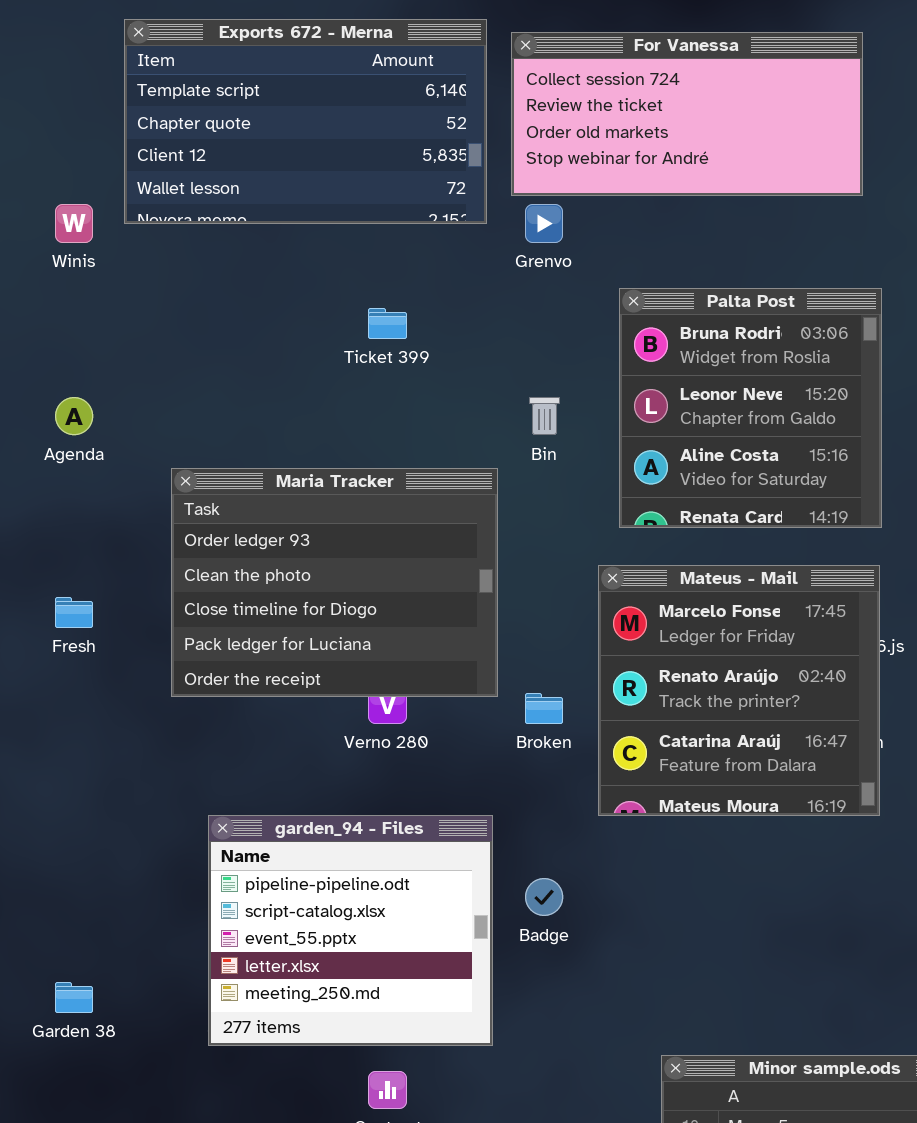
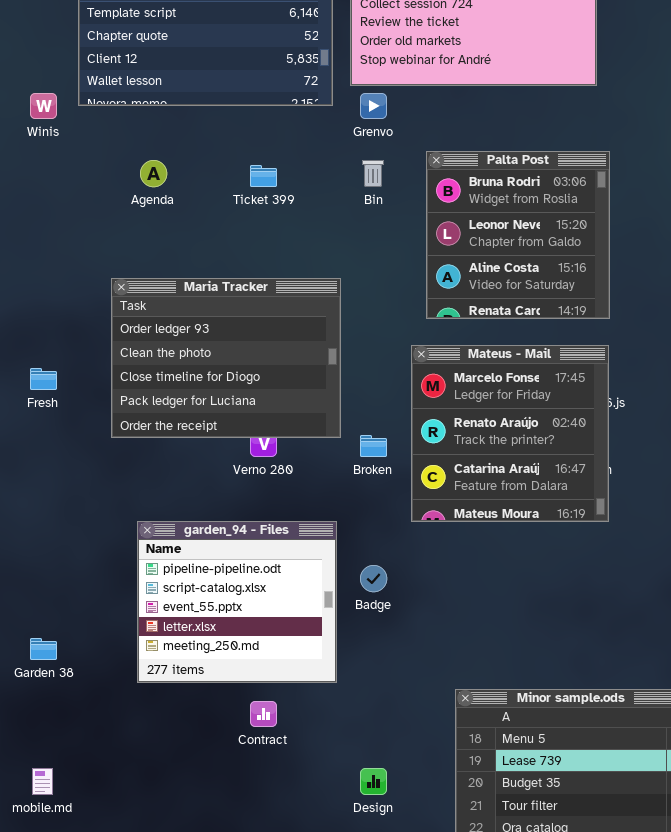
Agenda: [55,397,93,435] -> [140,160,167,187], moved
Bin: [529,397,560,435] -> [362,160,384,187], moved

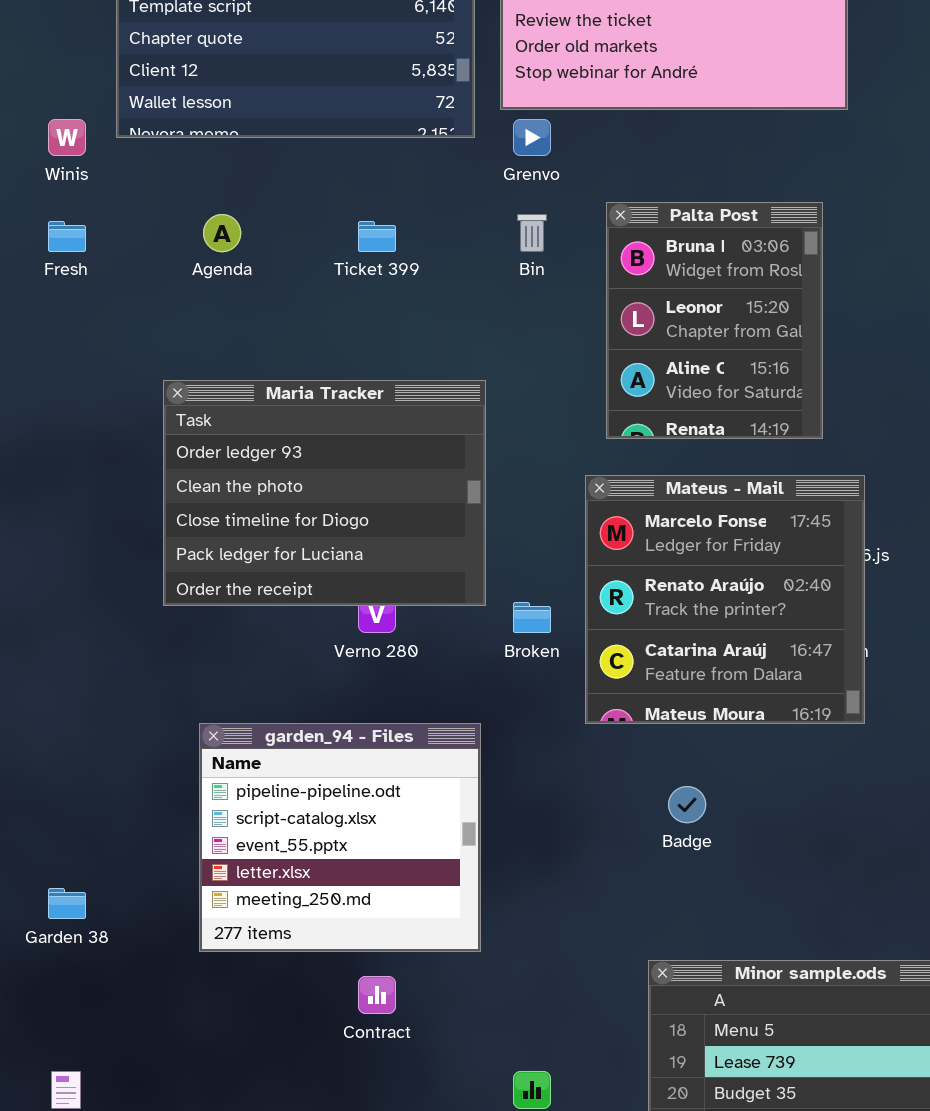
Palta Post: [426,151,610,319] -> [606,202,823,439], resized
Fresh: [30,368,57,390] -> [48,221,86,252], moved
Badge: [360,565,387,592] -> [668,786,706,823], moved

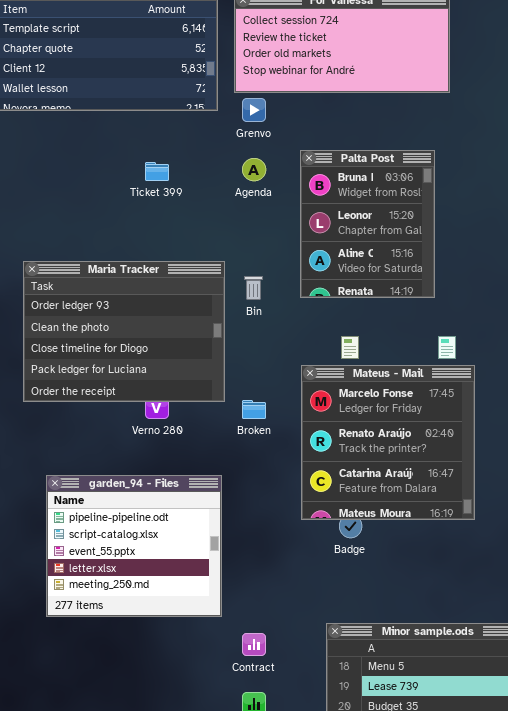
Agenda: [203,214,241,252] -> [242,158,266,181], moved
Bin: [517,214,547,252] -> [244,276,263,300], moved
Mateus - Mail: [585,475,865,724] -> [301,365,475,520], moved
Contract: [358,976,396,1014] -> [242,633,266,656], moved

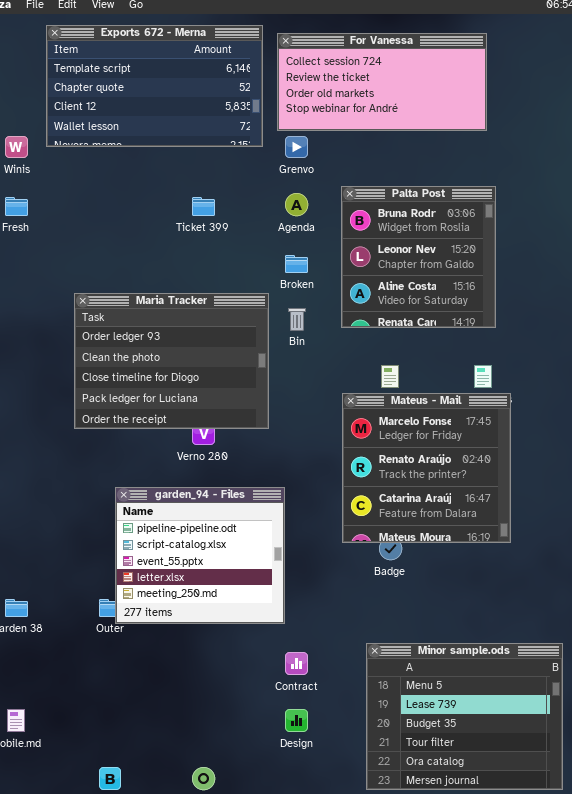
Palta Post: [300,150,435,298] -> [341,186,496,328], resized
Broken: [242,400,266,419] -> [285,255,308,273], moved
garden_94 - Files: [46,475,222,617] -> [115,487,285,624], moved

